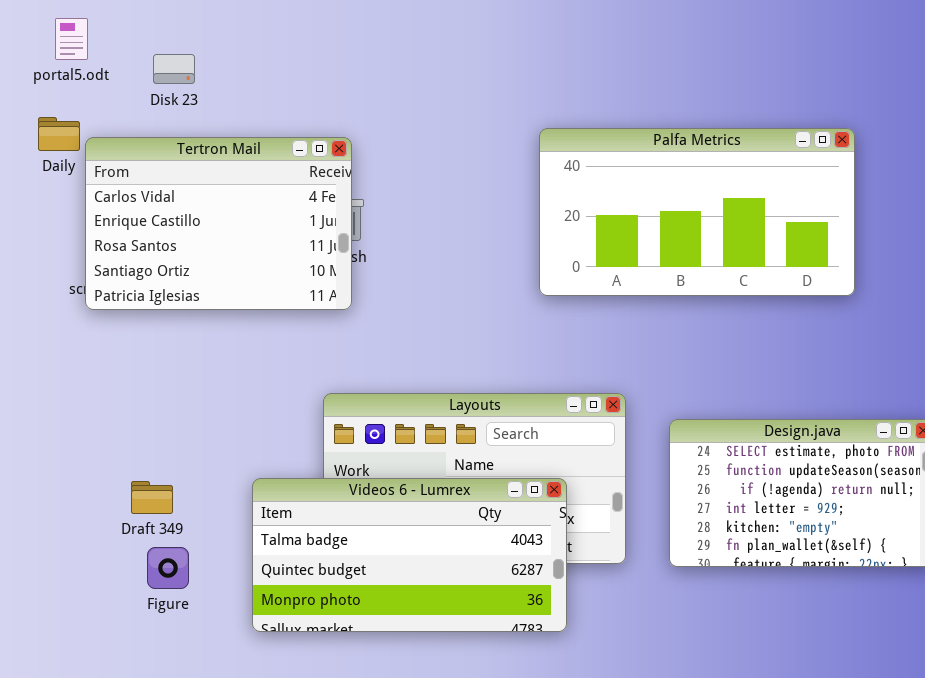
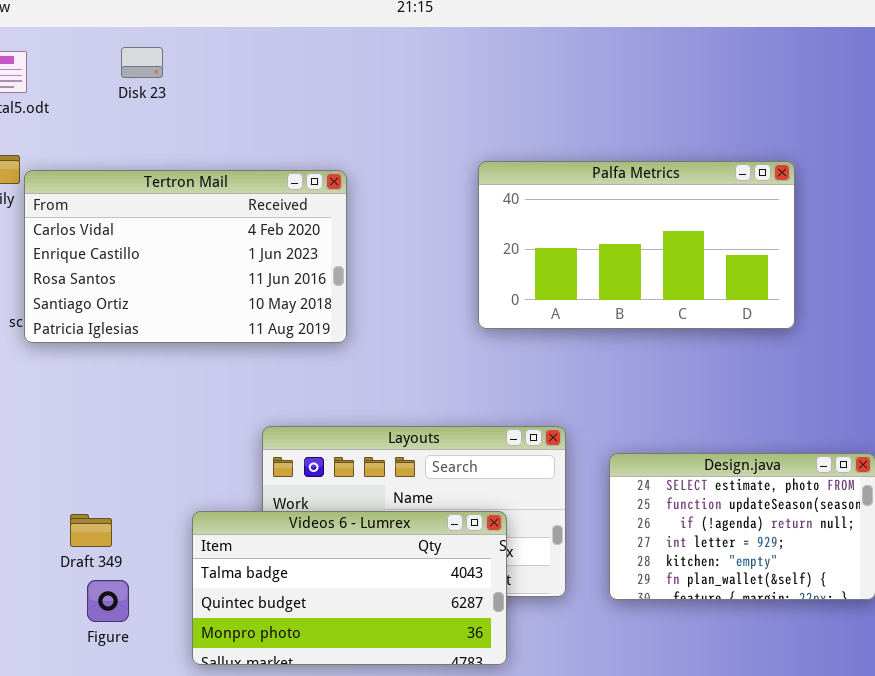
Disk 23: [153,54,195,84] -> [121,47,163,78], moved
Tertron Mail: [85,137,352,310] -> [24,170,347,343], resized

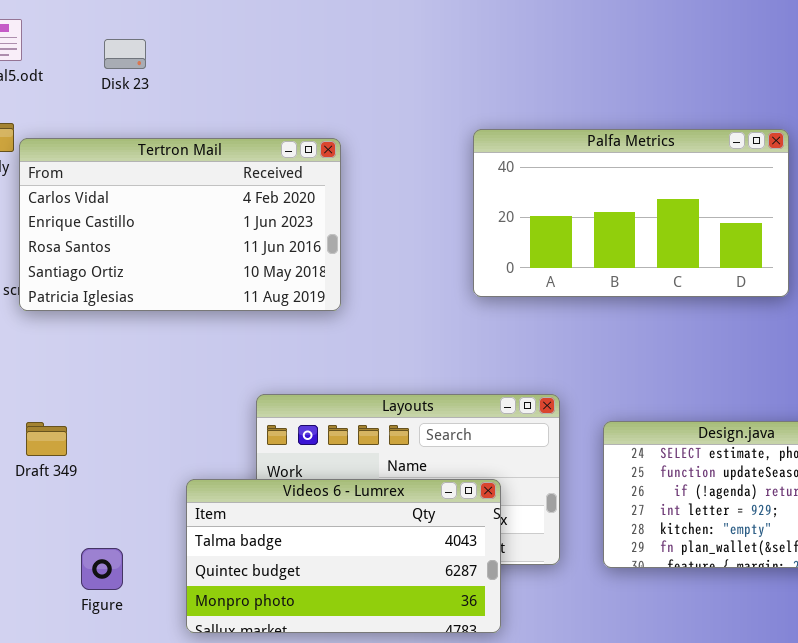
Disk 23: [121,47,163,78] -> [104,39,146,69], moved
Draft 349: [70,514,112,547] -> [26,422,67,456], moved

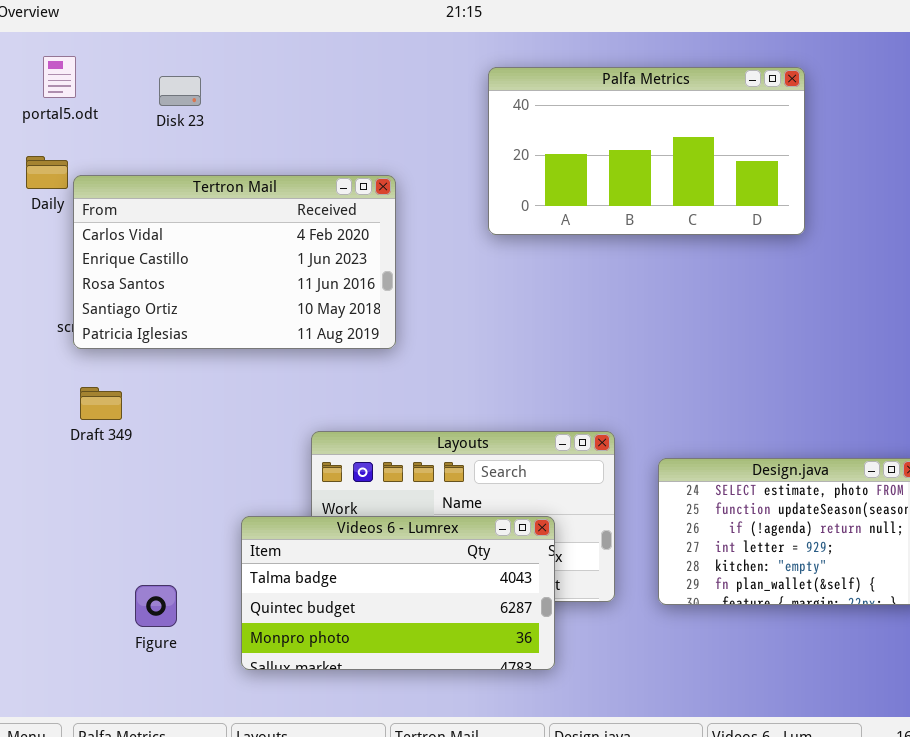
Palfa Metrics: [473,129,789,297] -> [488,67,805,235], moved
Draft 349: [26,422,67,456] -> [80,387,122,420], moved

